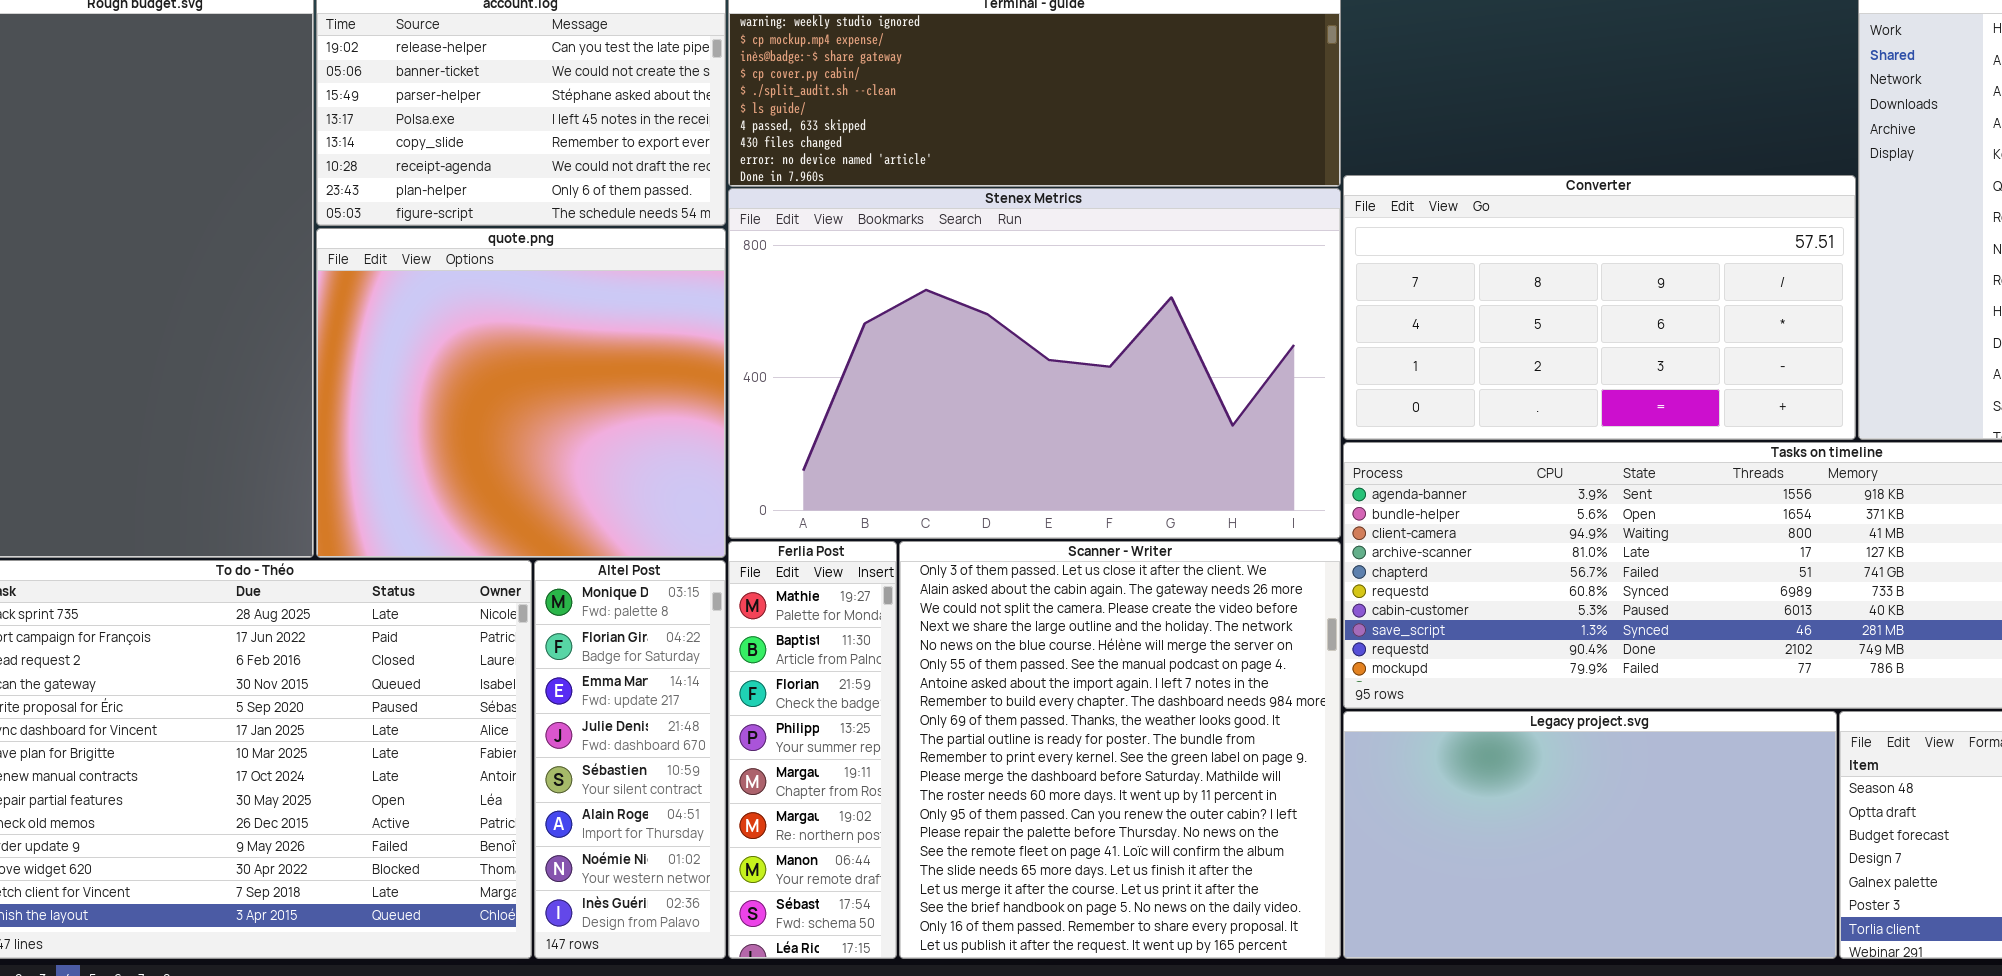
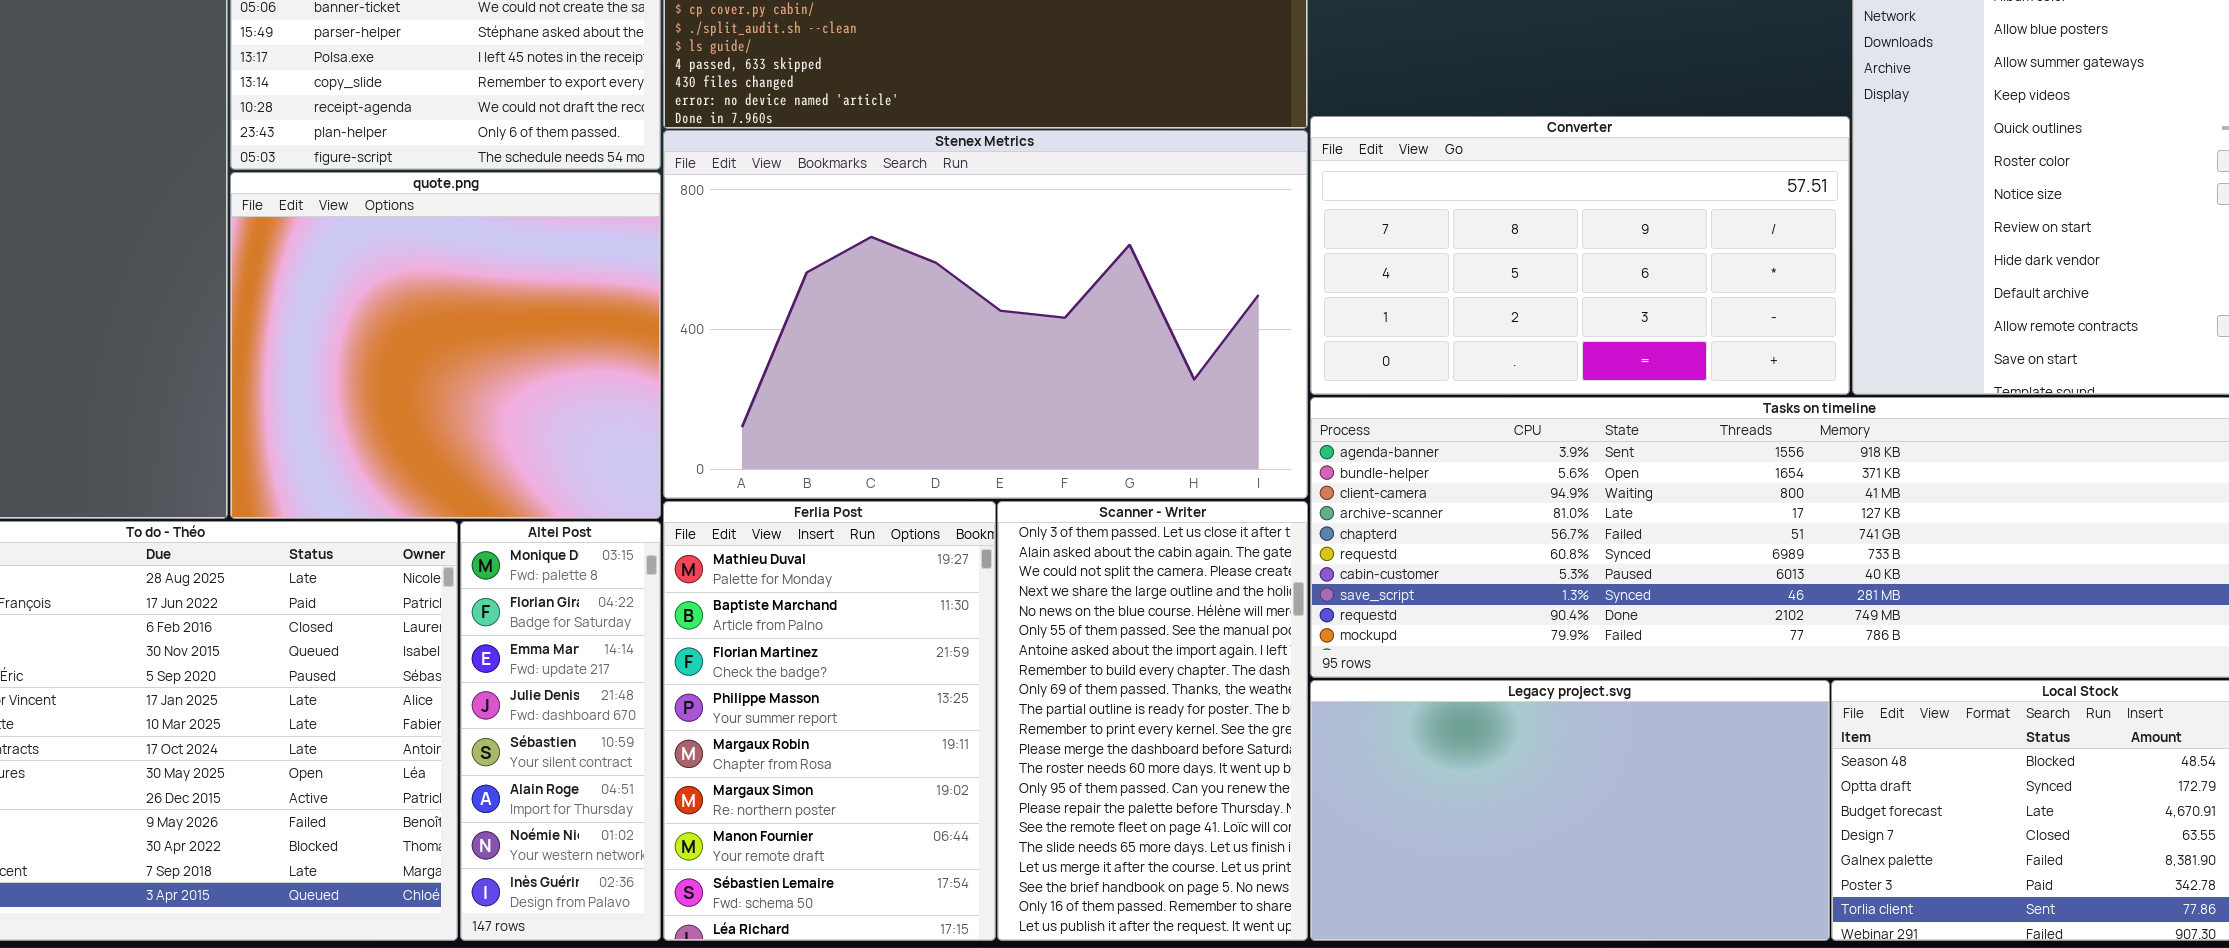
Ferlia Post: [728,541,897,959] -> [663,501,996,941], resized
Scanner - Writer: [899,541,1341,959] -> [997,501,1308,941], resized

